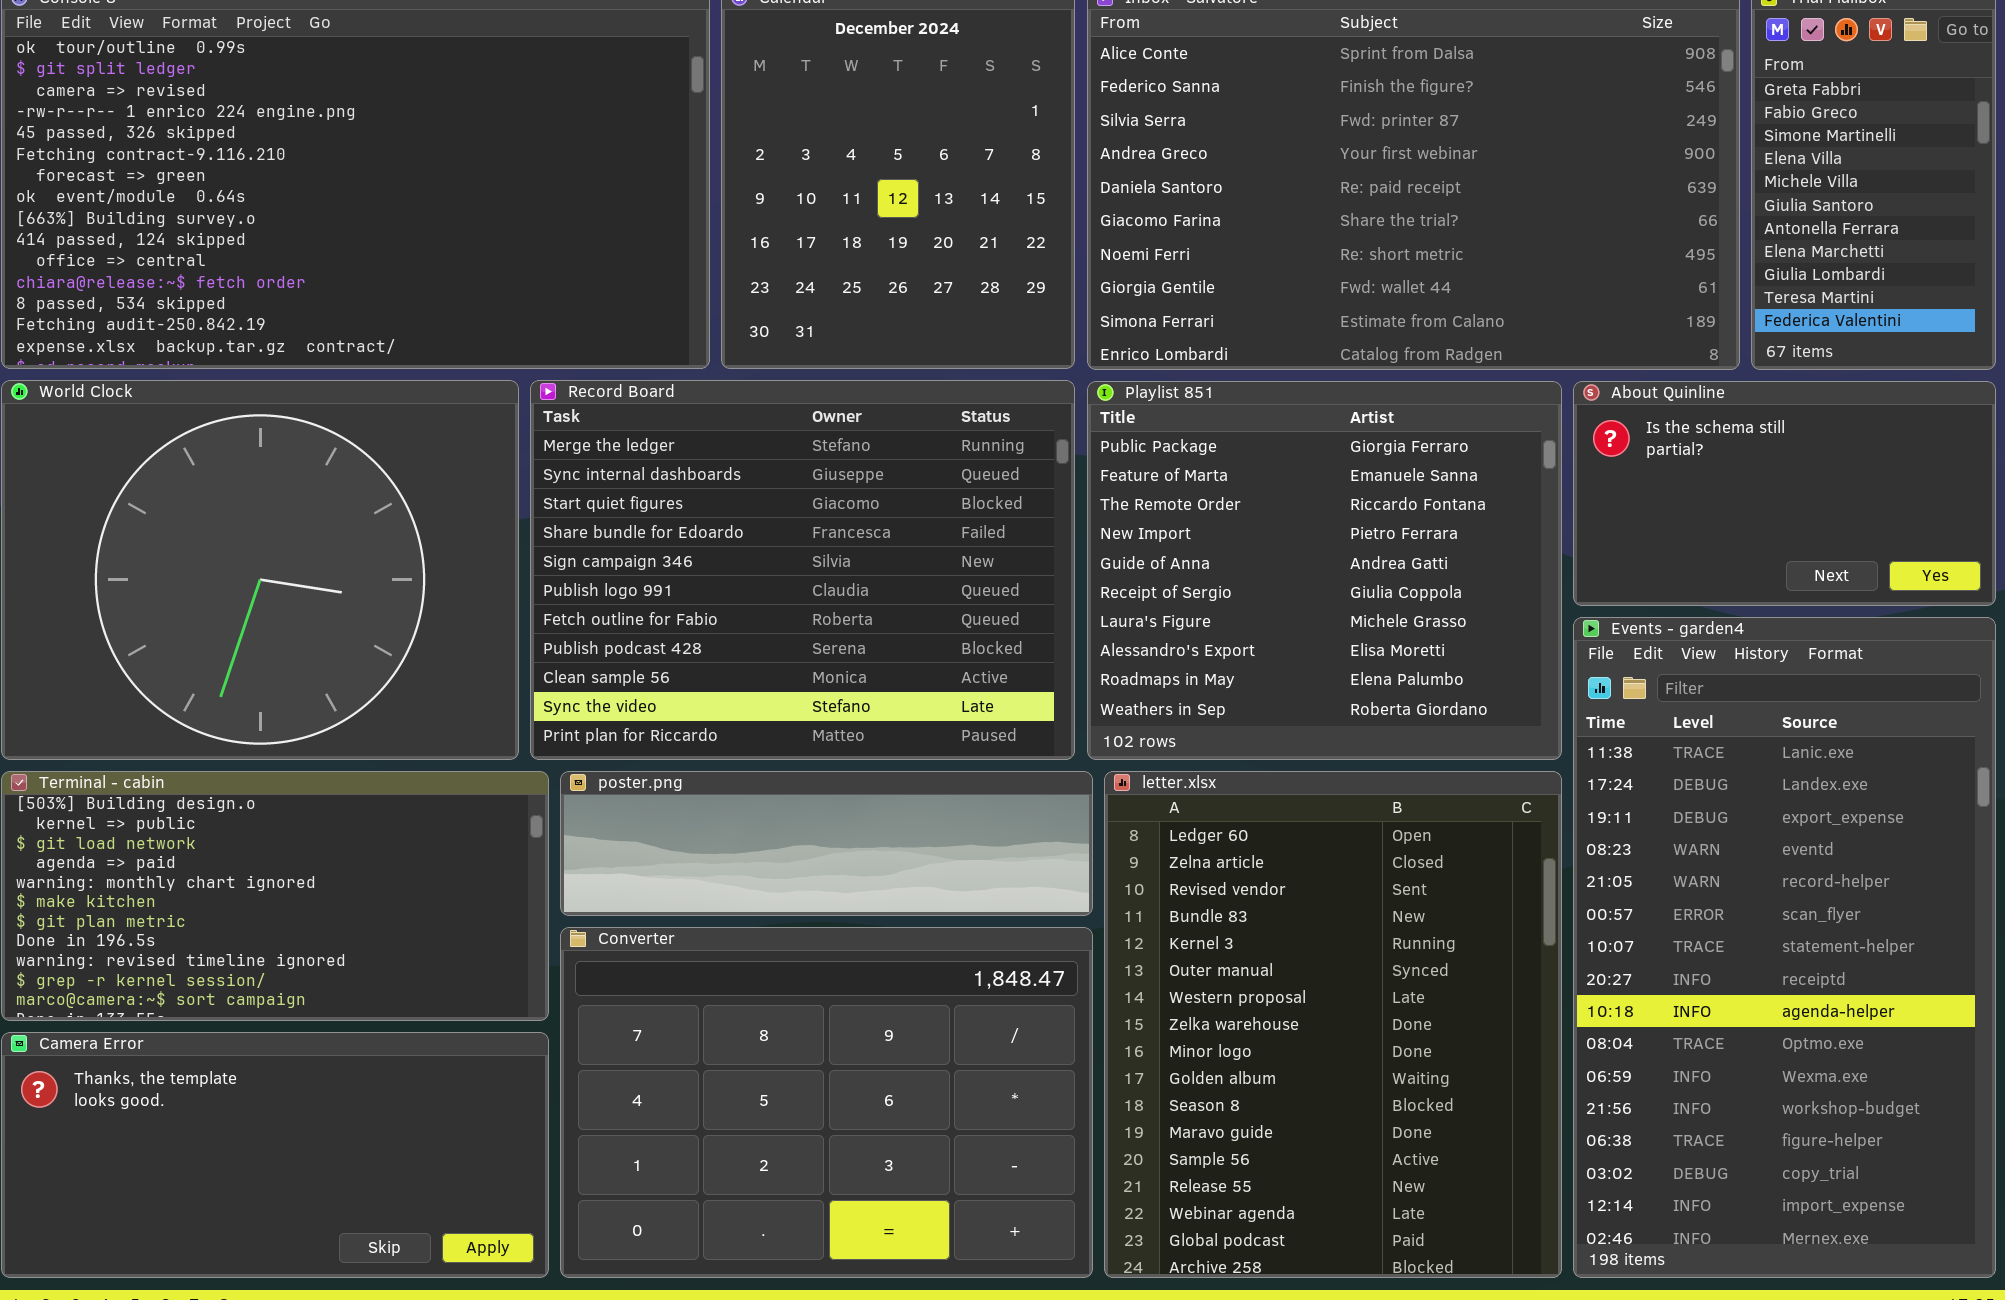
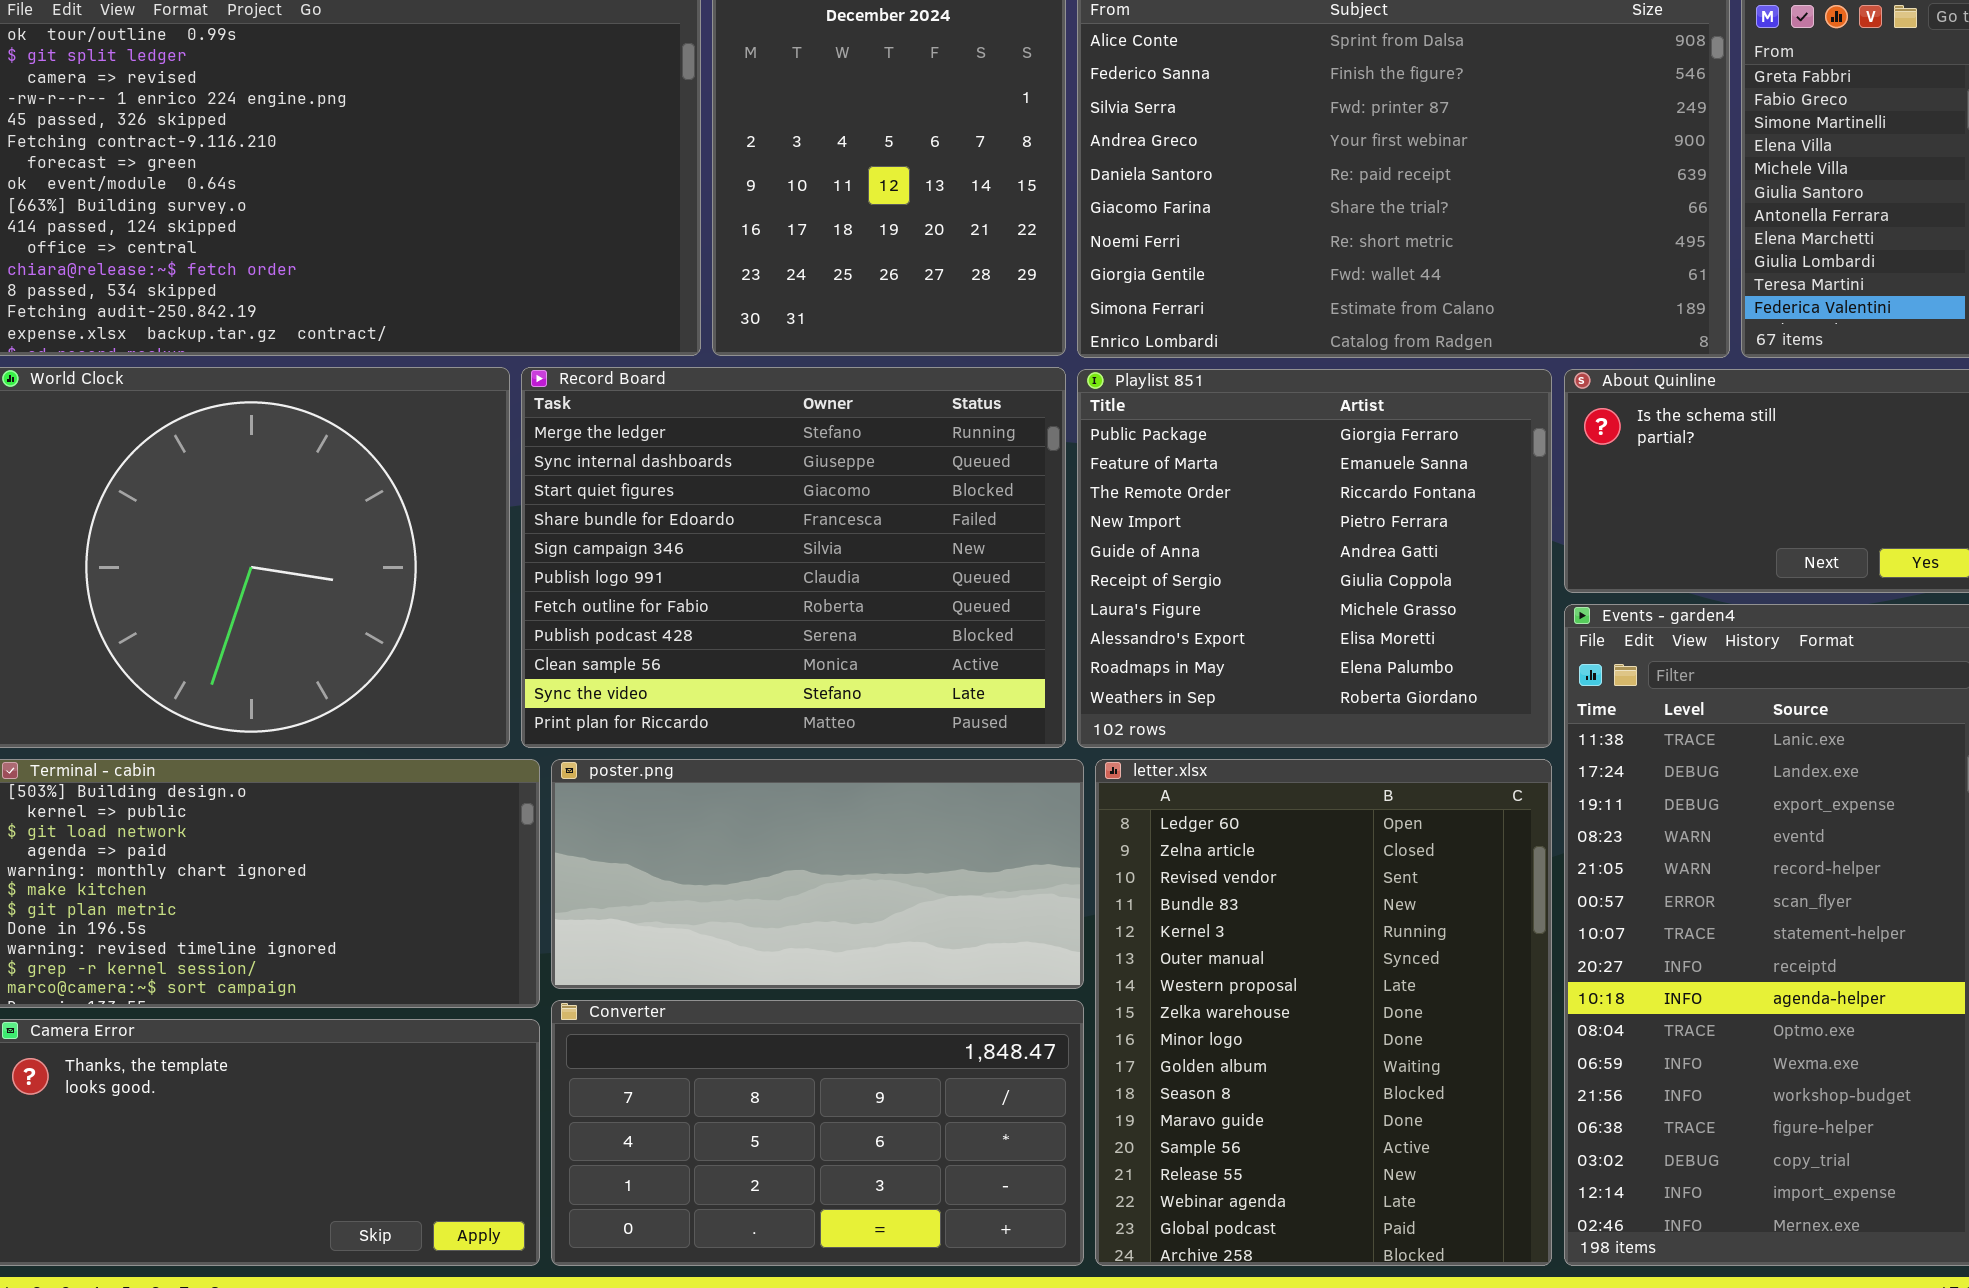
poster.png: [560,771,1093,916] -> [551,759,1084,989], resized
Converter: [560,927,1093,1278] -> [551,1000,1084,1266], resized

